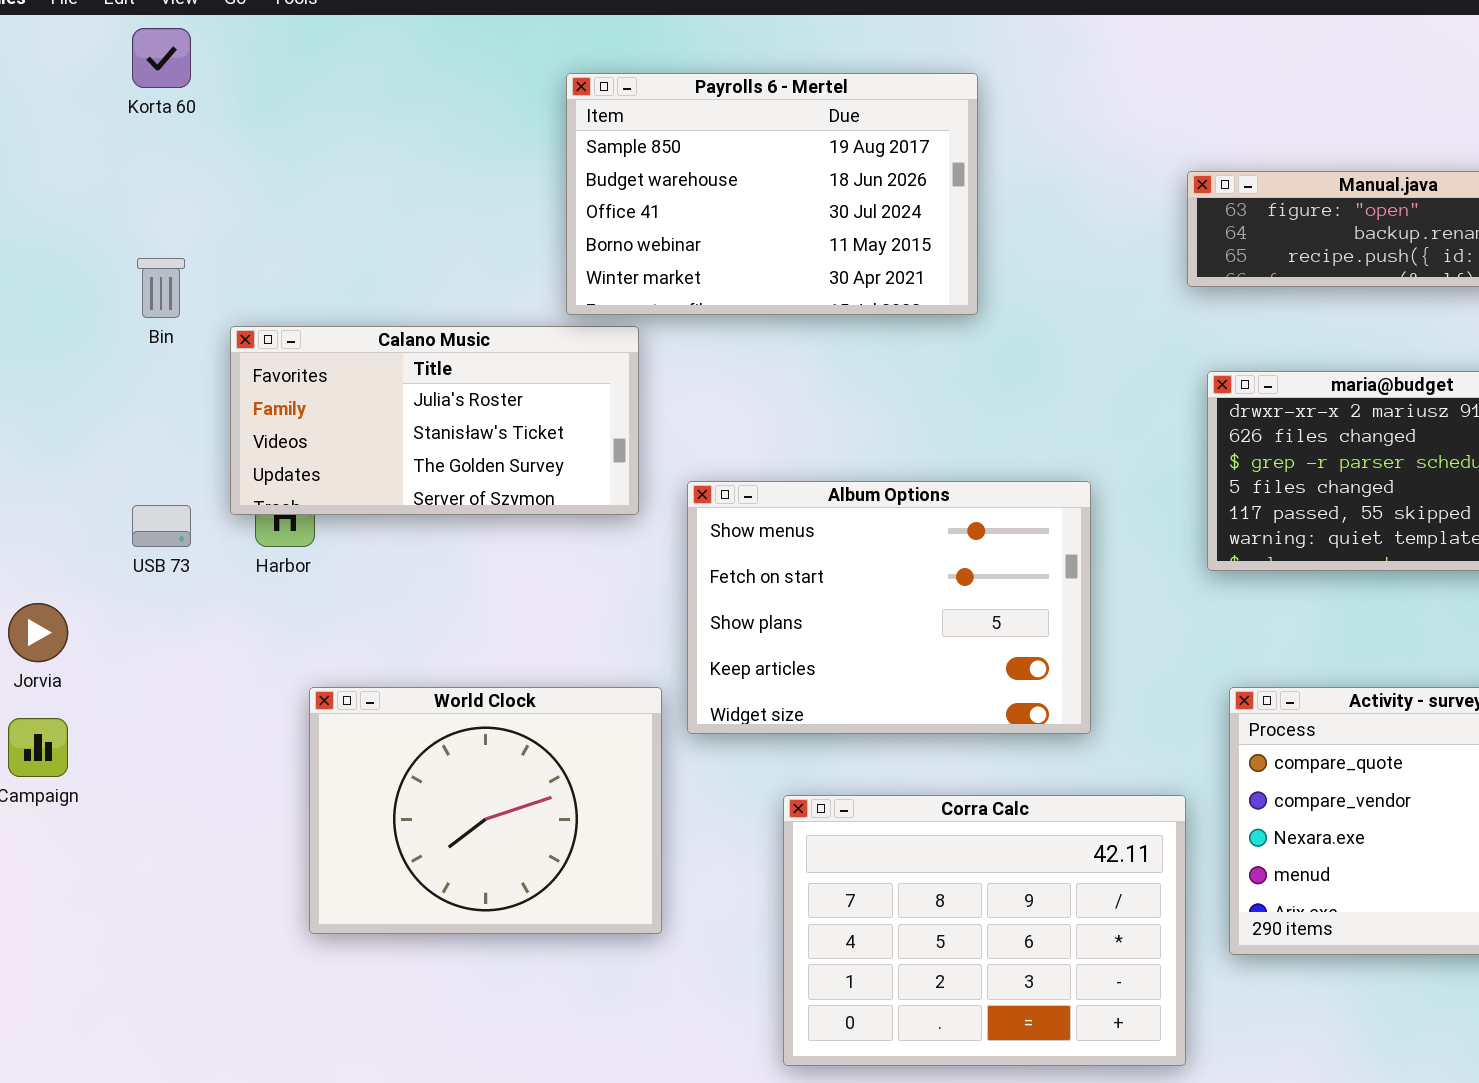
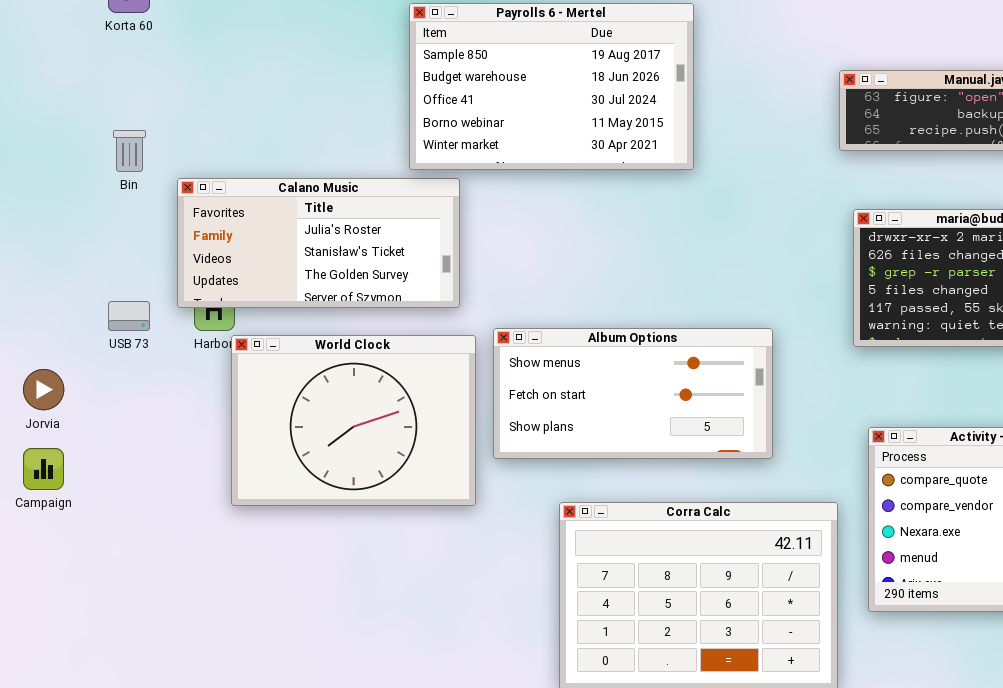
Album Options: [687,481,1091,734] -> [493,328,773,459], resized
World Clock: [309,687,662,934] -> [231,335,476,506], moved

